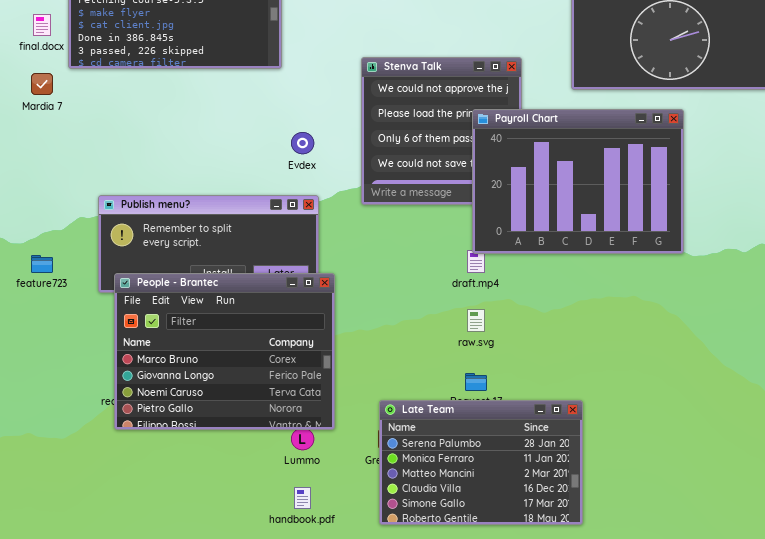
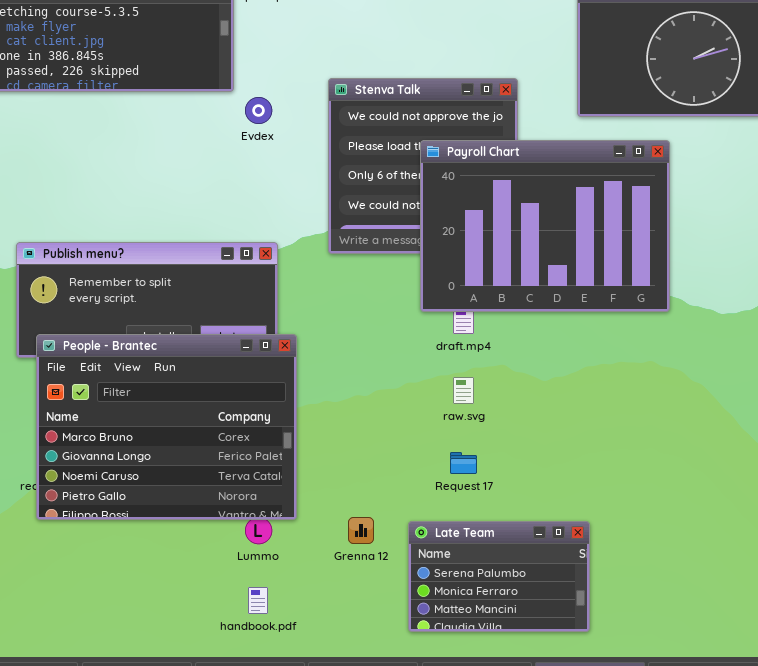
Payroll Chart: [472,109,684,254] -> [420,140,670,312], moved
Evdex: [291,132,314,154] -> [245,97,272,124], moved
Late Team: [379,400,583,525] -> [408,521,590,632], resized

